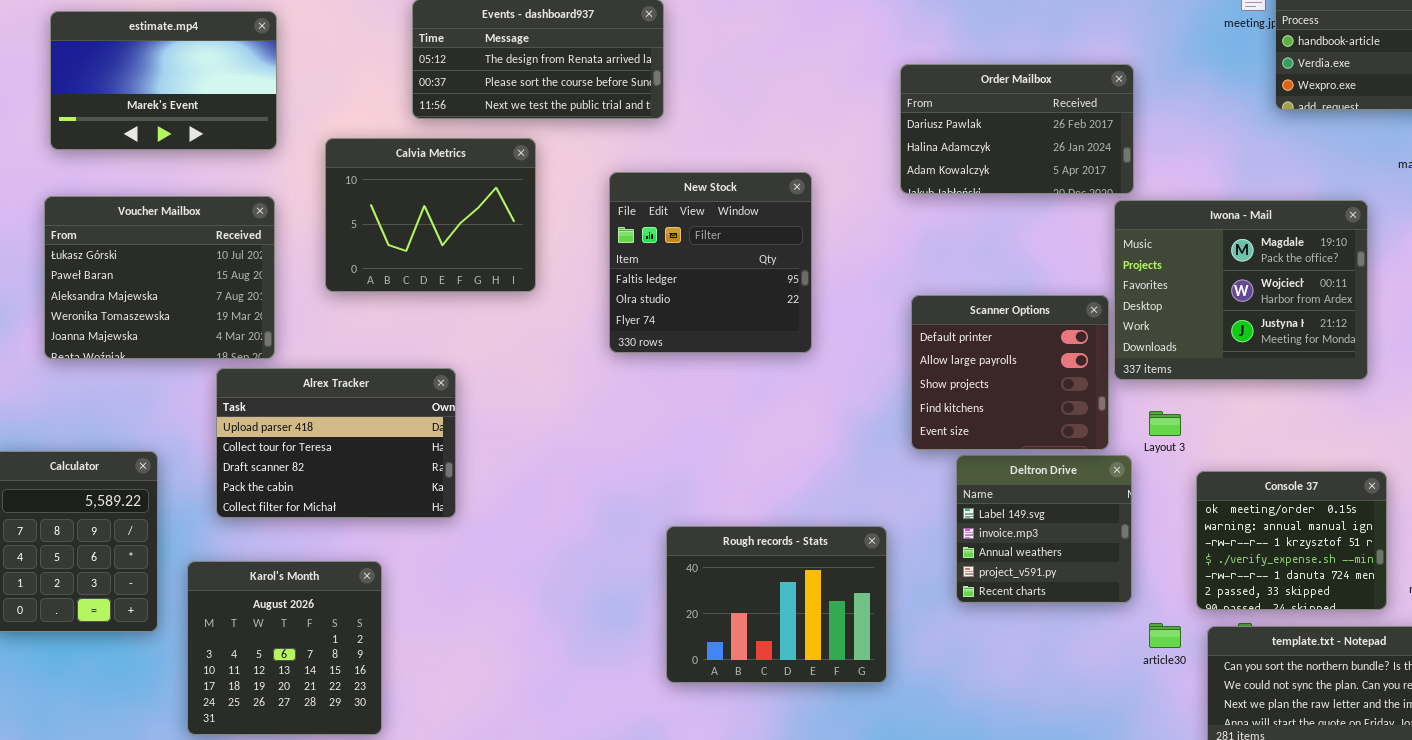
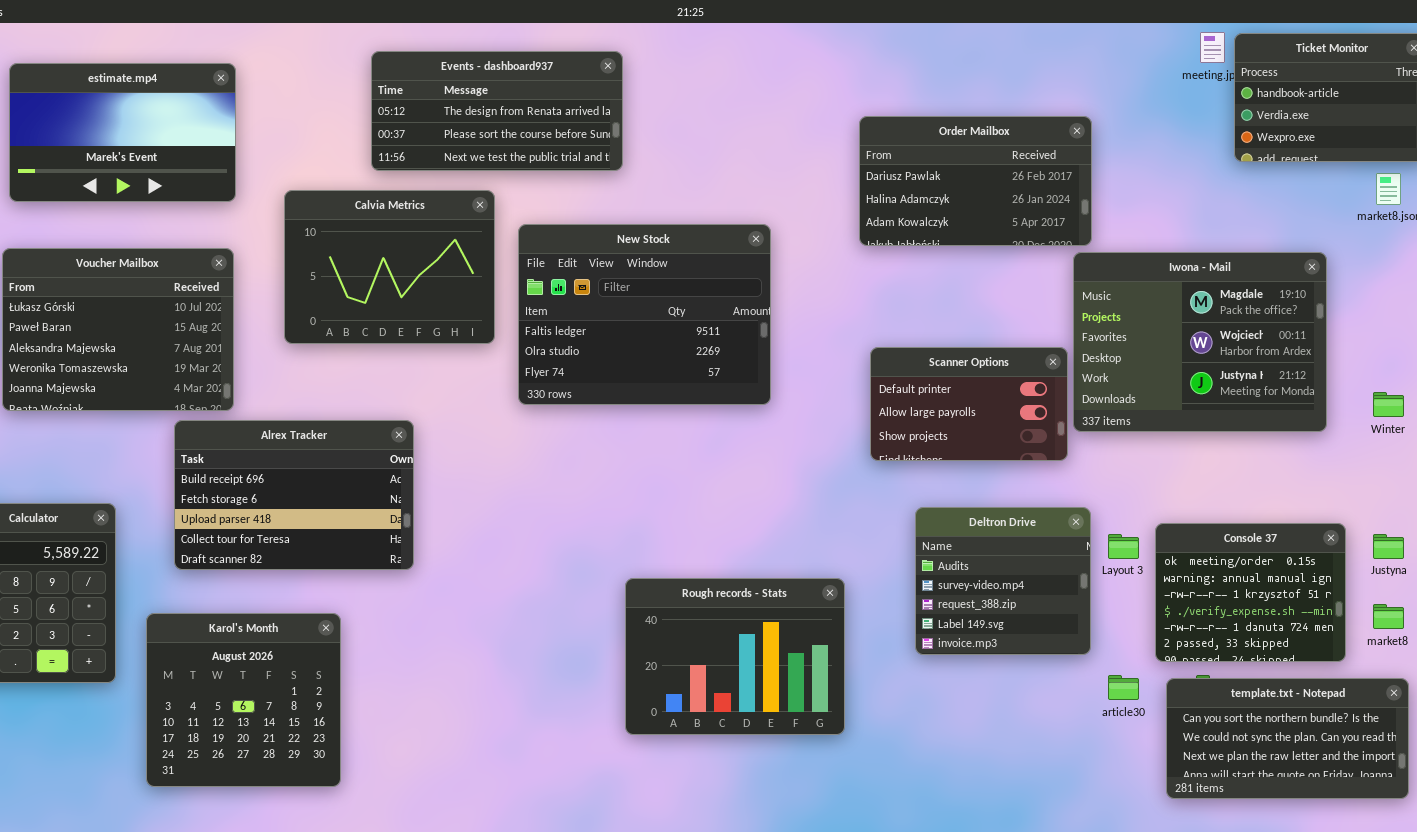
New Stock: [609,172,812,353] -> [518,224,771,405], resized
Scanner Options: [911,295,1109,450] -> [870,347,1068,461], resized
Alrex Tracker: [216,368,456,518] -> [174,420,414,570], scrolled up 2 rows
Layout 3: [1149,411,1181,436] -> [1108,534,1139,559], moved
Deltron Drive: [956,455,1132,603] -> [915,507,1091,655], scrolled up 3 rows

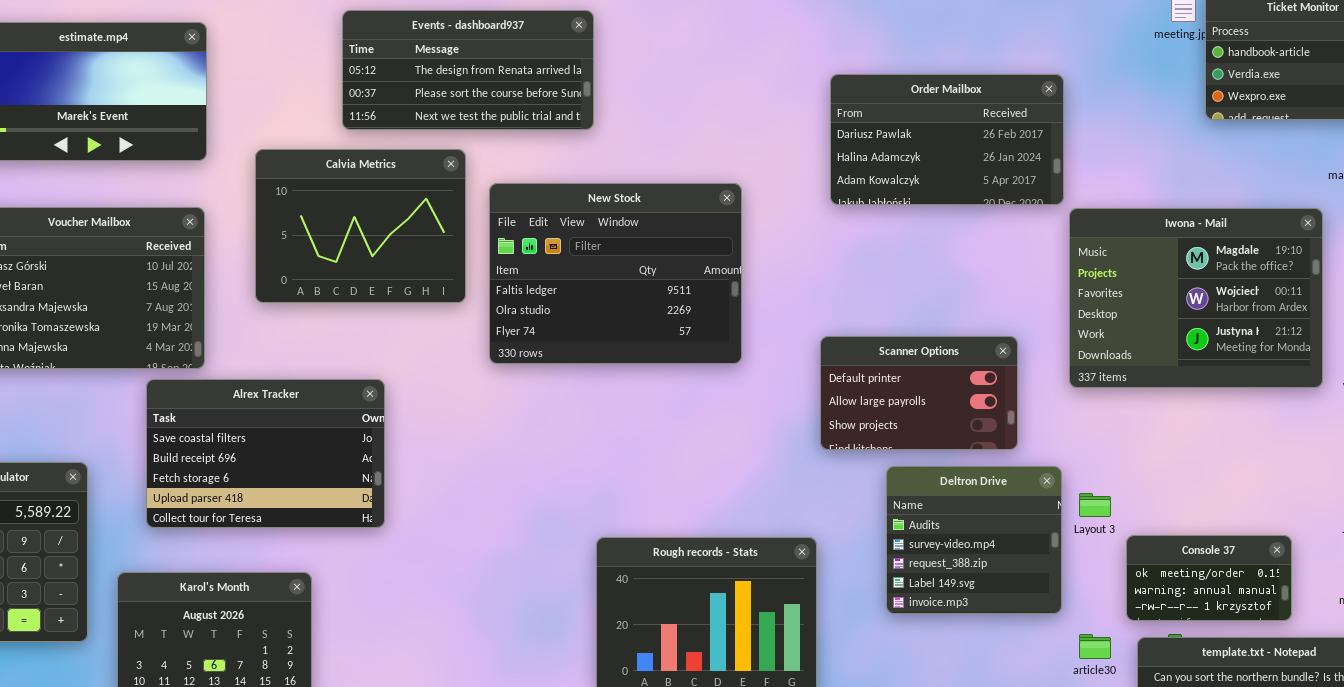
Iwona - Mail: [1073,252,1327,432] -> [1069,208,1323,388], moved
Scanner Options: [870,347,1068,461] -> [820,336,1018,450], moved
Alrex Tracker: [174,420,414,570] -> [146,379,385,528], scrolled up 1 row
Console 37: [1155,523,1346,662] -> [1126,535,1292,621], resized

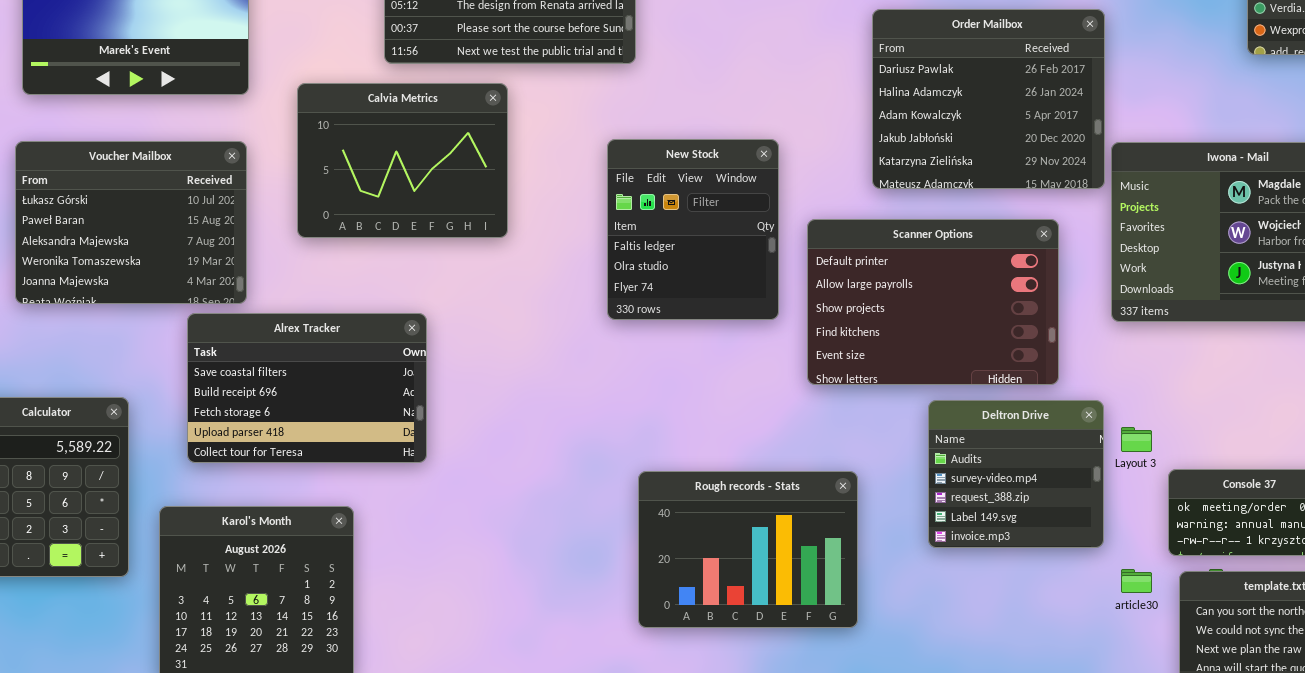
Order Mailbox: [830,74,1064,205] -> [872,9,1105,189], resized
New Stock: [489,183,742,364] -> [607,139,779,320], moved, resized
Scanner Options: [820,336,1018,450] -> [807,219,1059,385], resized

